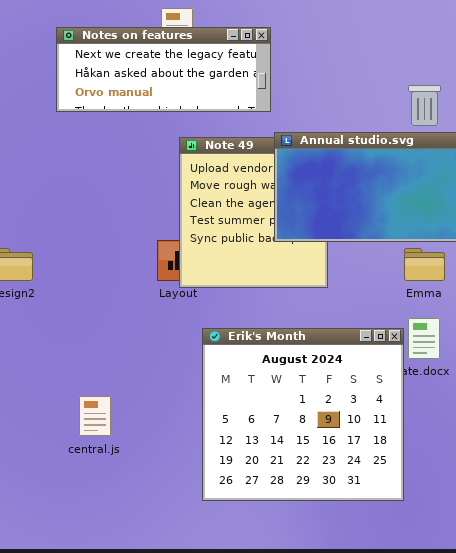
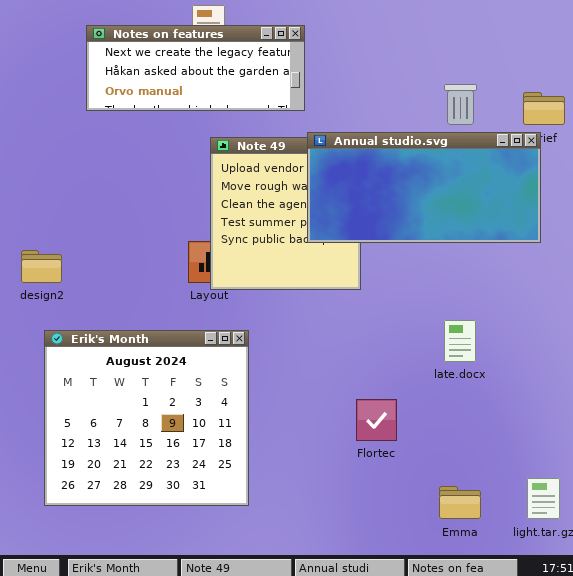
Emma: [404,248,445,281] -> [439,486,481,519], moved
Erik's Month: [202,328,404,501] -> [44,330,249,506], moved

